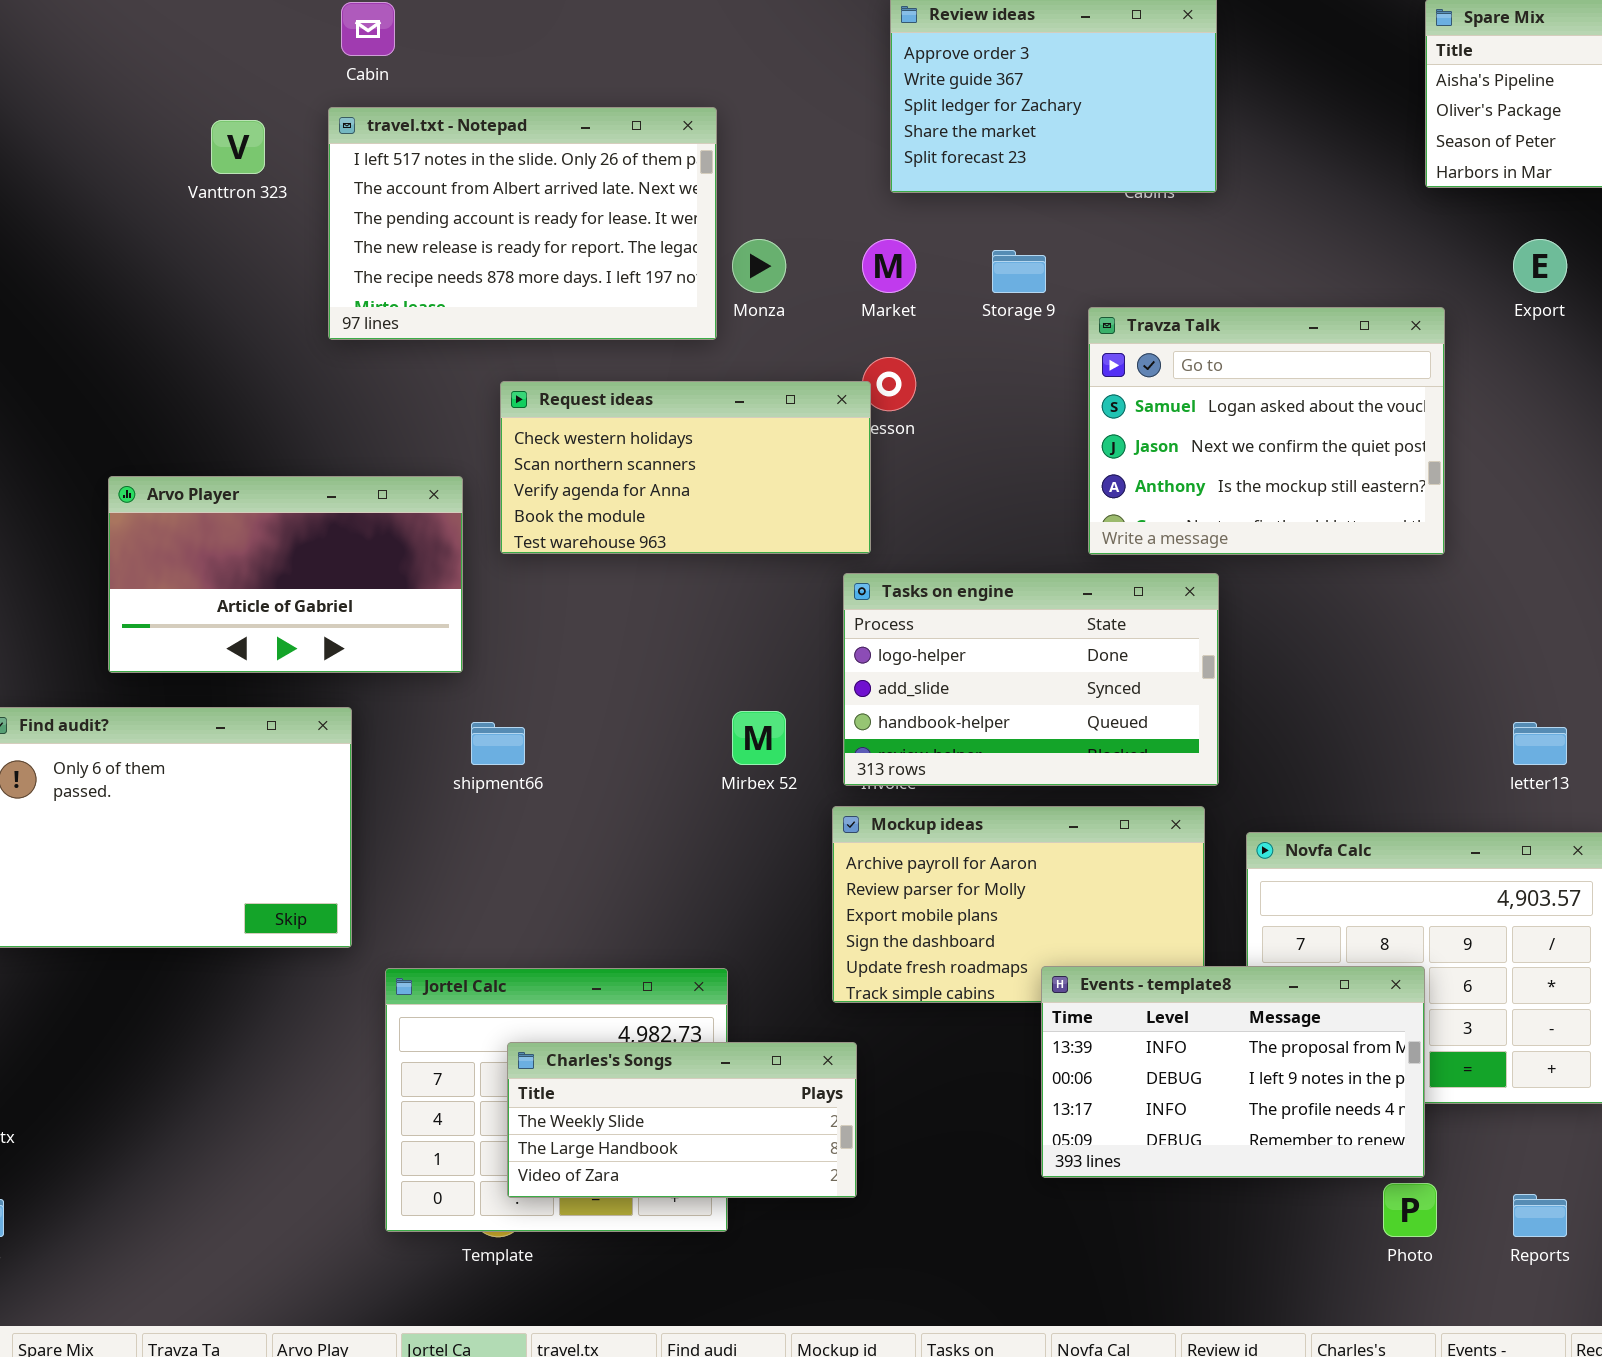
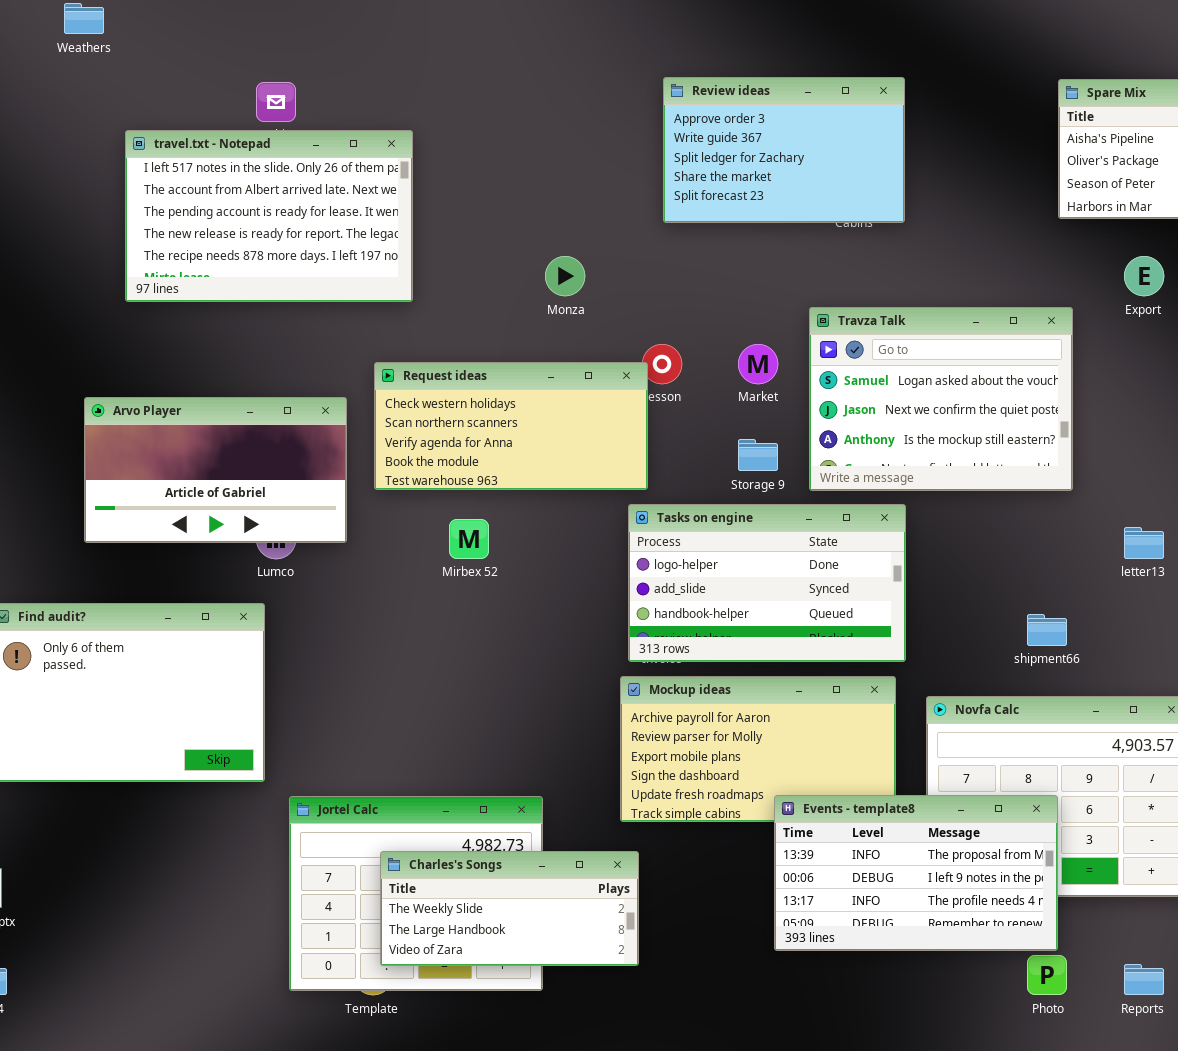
travel.txt - Notepad: [328,107,717,340] -> [125,130,413,302], moved
Market: [862,239,916,293] -> [738,344,778,384], moved
Storage 9: [992,250,1046,293] -> [738,439,778,471], moved
Arvo Player: [108,476,463,673] -> [84,397,347,543], moved
Mirbex 52: [732,711,786,765] -> [449,519,489,559], moved
shipment66: [471,722,525,765] -> [1027,614,1067,646], moved
letter13: [1513,722,1567,765] -> [1124,527,1164,559], moved

